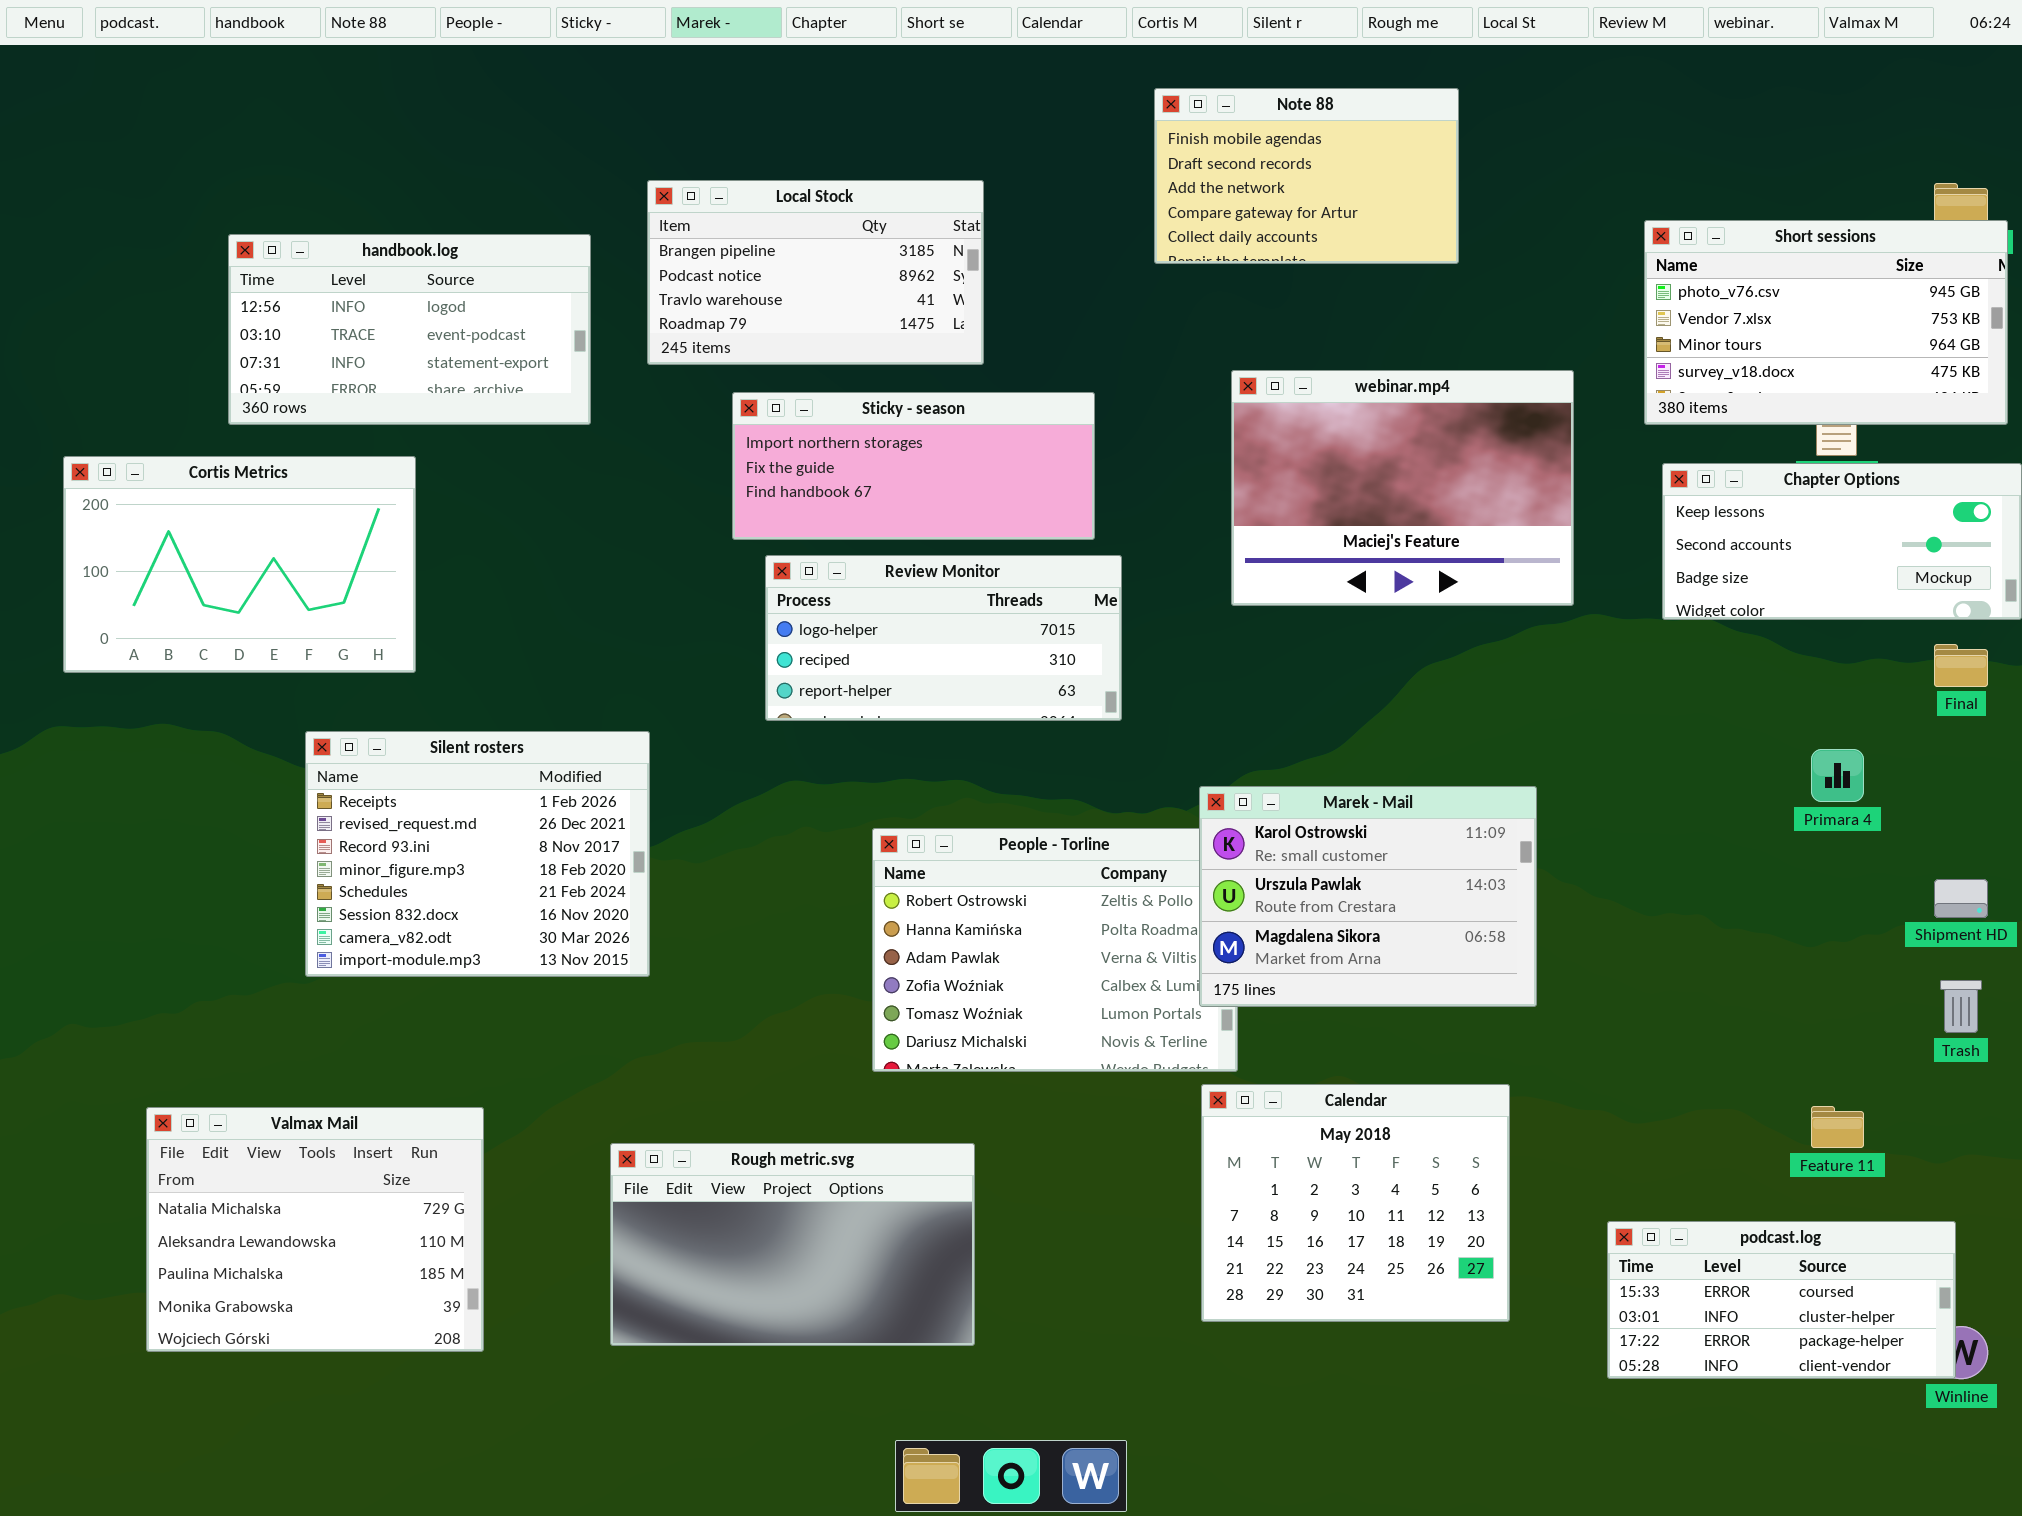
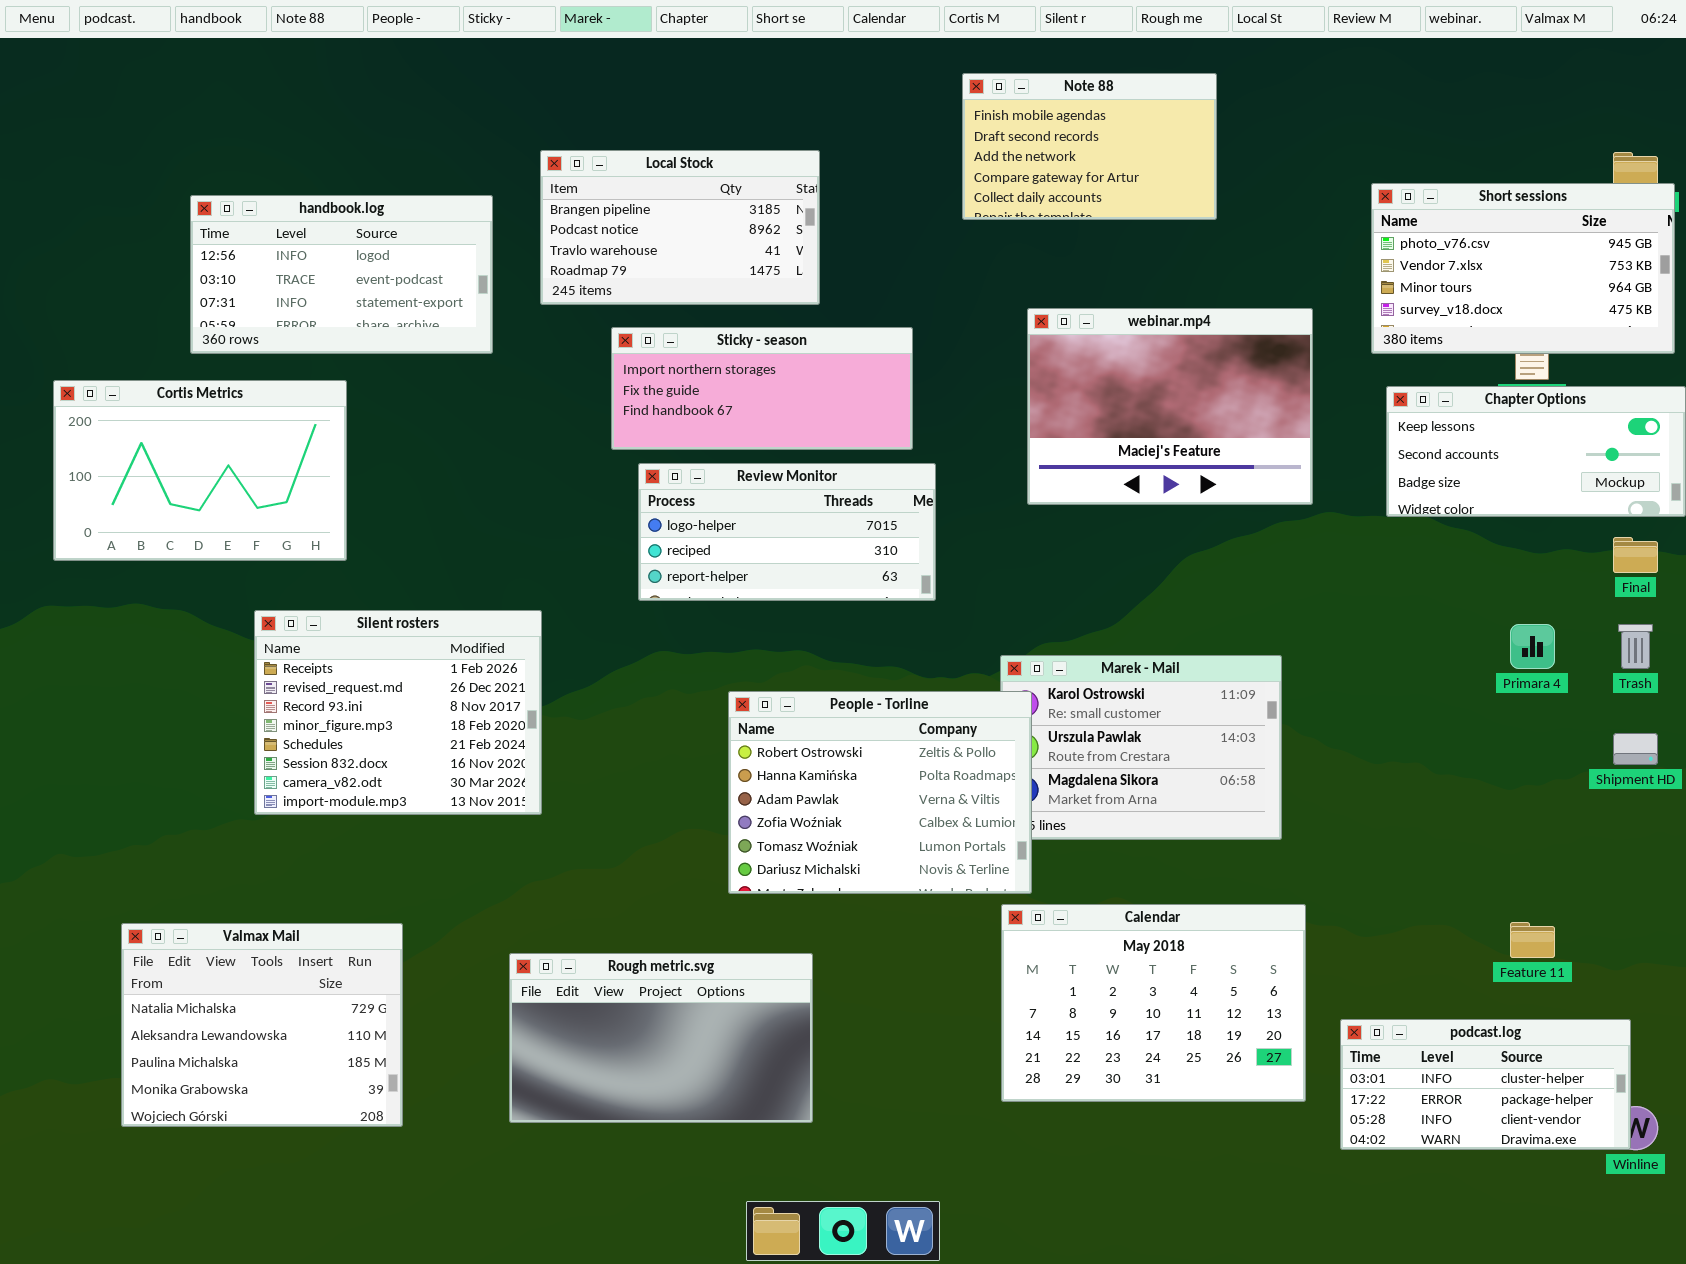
People - Torline: [872,828,1238,1072] -> [728,691,1032,894], raised
Trash: [1940,980,1982,1033] -> [1618,624,1653,669], moved
Calendar: [1201,1084,1510,1322] -> [1001,904,1306,1102], resized
podcast.log: [1607,1221,1956,1379] -> [1340,1019,1631,1150], scrolled down 1 row

